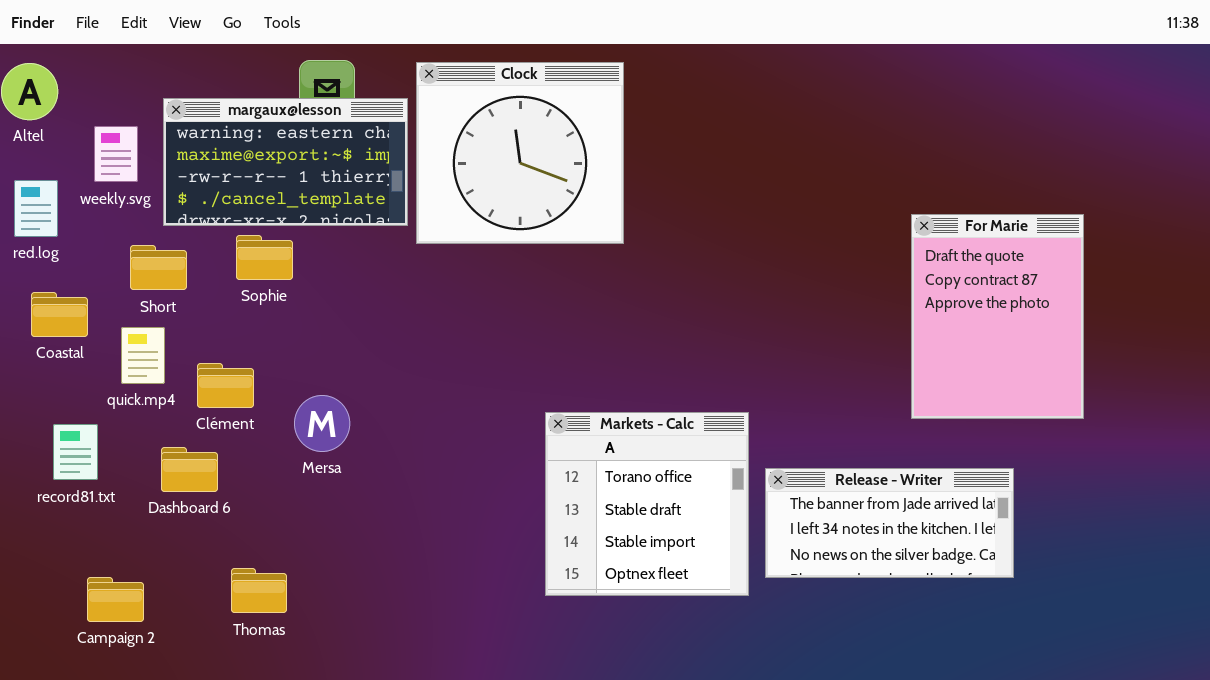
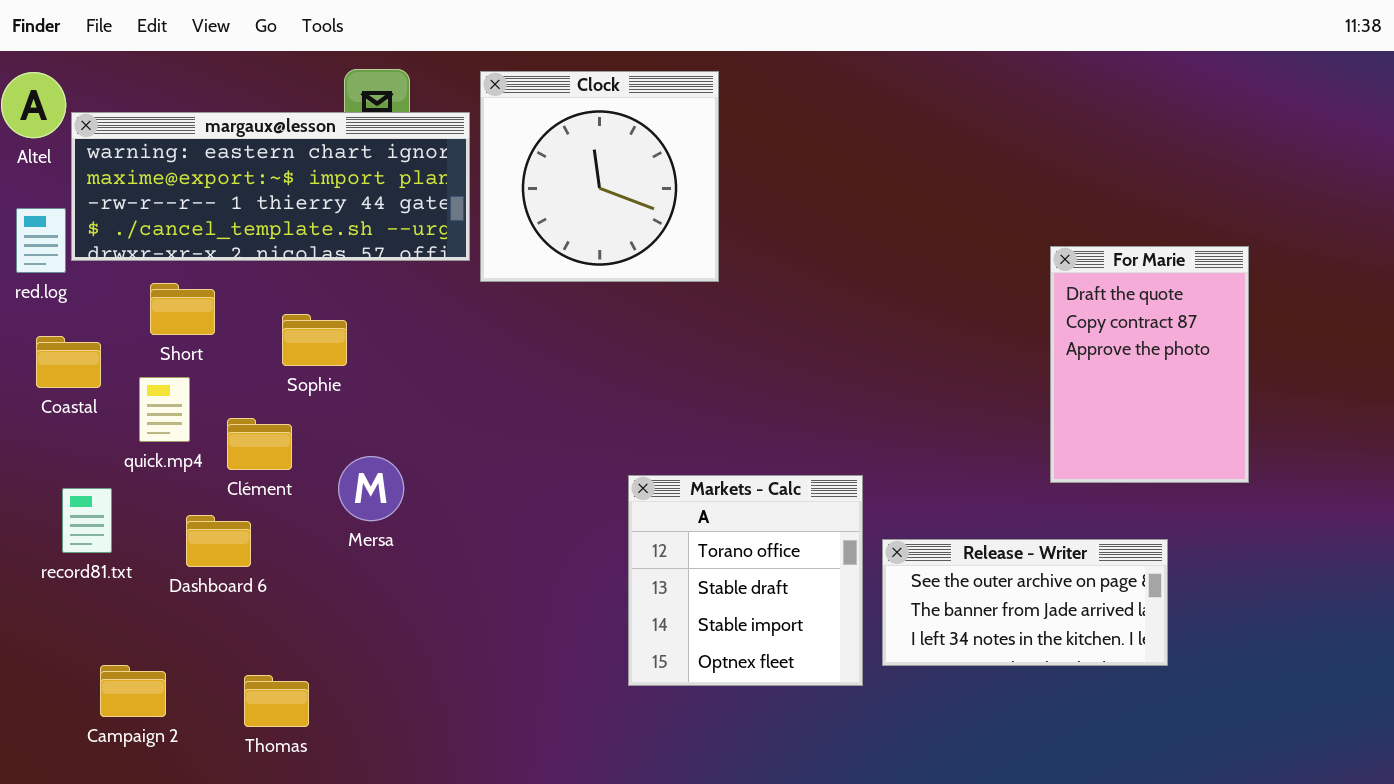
margaux@lesson: [163,98,408,226] -> [71,112,470,261], resized
Sophie: [236,235,293,280] -> [282,314,347,366], moved
Release - Writer: [765,468,1014,578] -> [882,539,1168,666], scrolled up 1 row
Thomas: [231,568,287,613] -> [244,675,309,727], moved

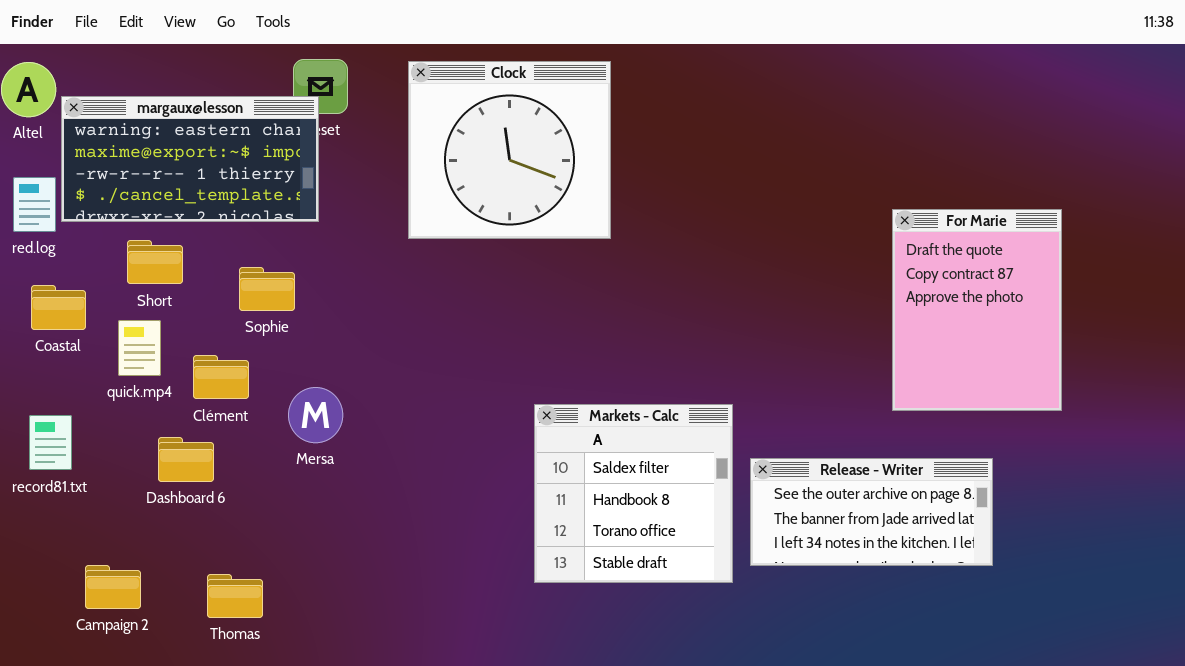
margaux@lesson: [71,112,470,261] -> [61,96,319,222], resized
Markets - Calc: [628,475,863,686] -> [534,404,733,583], scrolled up 2 rows
record81.txt: [62,488,112,553] -> [29,415,72,470], moved

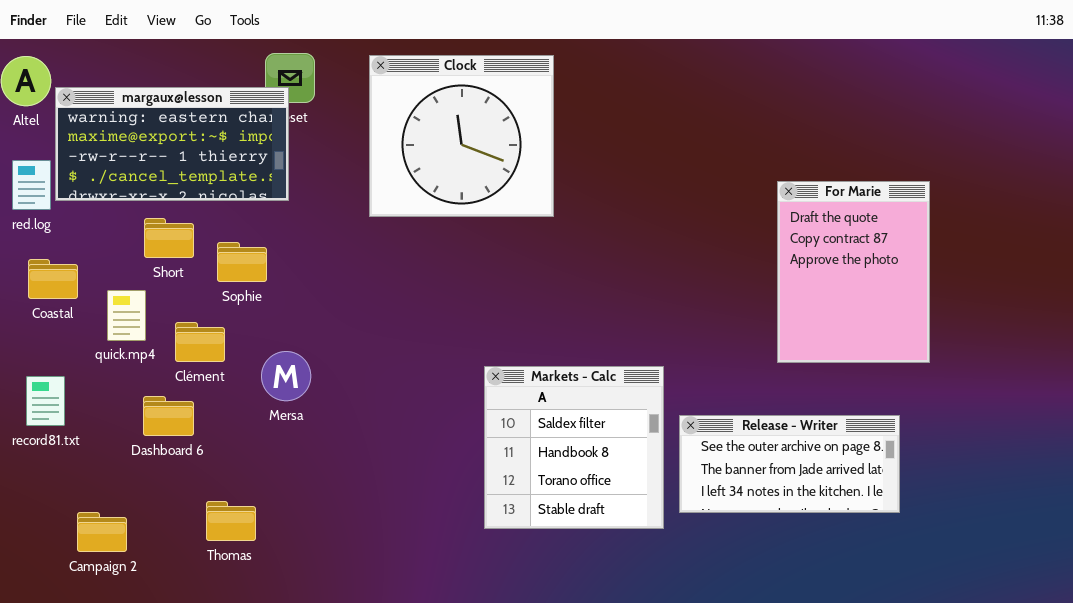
For Marie: [892,209,1062,411] -> [777,181,930,363], moved
Short: [127,240,183,284] -> [144,218,194,258], moved
Thomas: [207,574,263,618] -> [206,501,256,541], moved

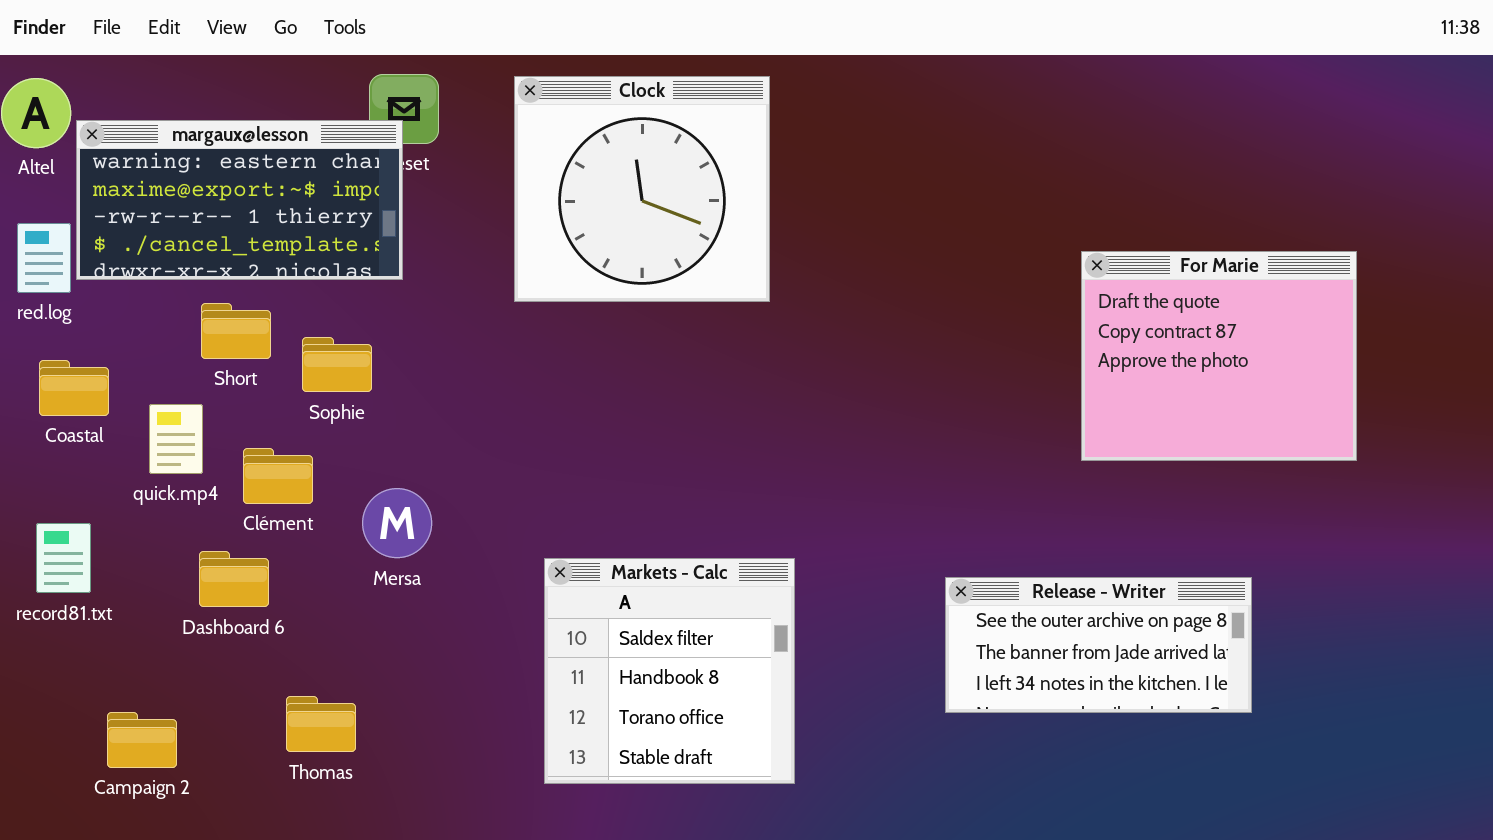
For Marie: [777,181,930,363] -> [1081,251,1357,461], resized
Markets - Calc: [484,366,664,529] -> [544,558,795,784], moved

